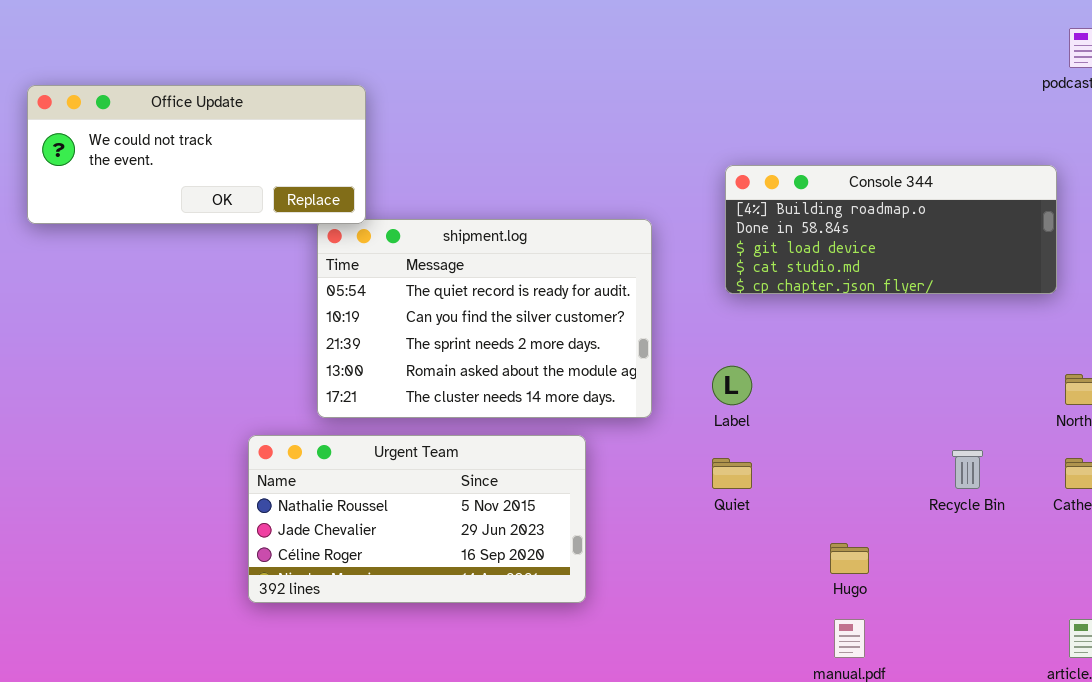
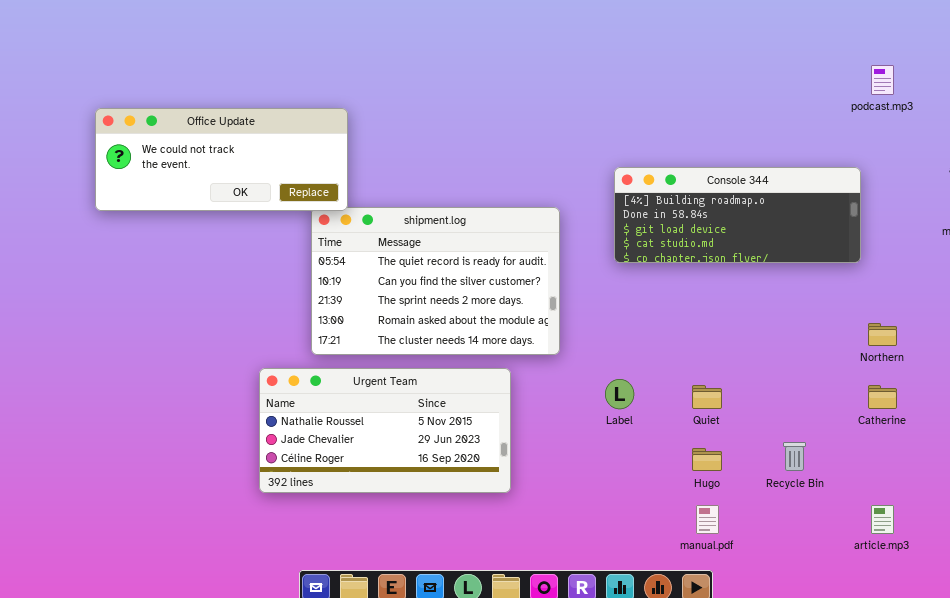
Label: [712,366,752,405] -> [605,379,634,409], moved
Recycle Bin: [952,450,983,489] -> [783,442,806,471], moved
Quiet: [712,458,752,489] -> [692,385,722,409], moved

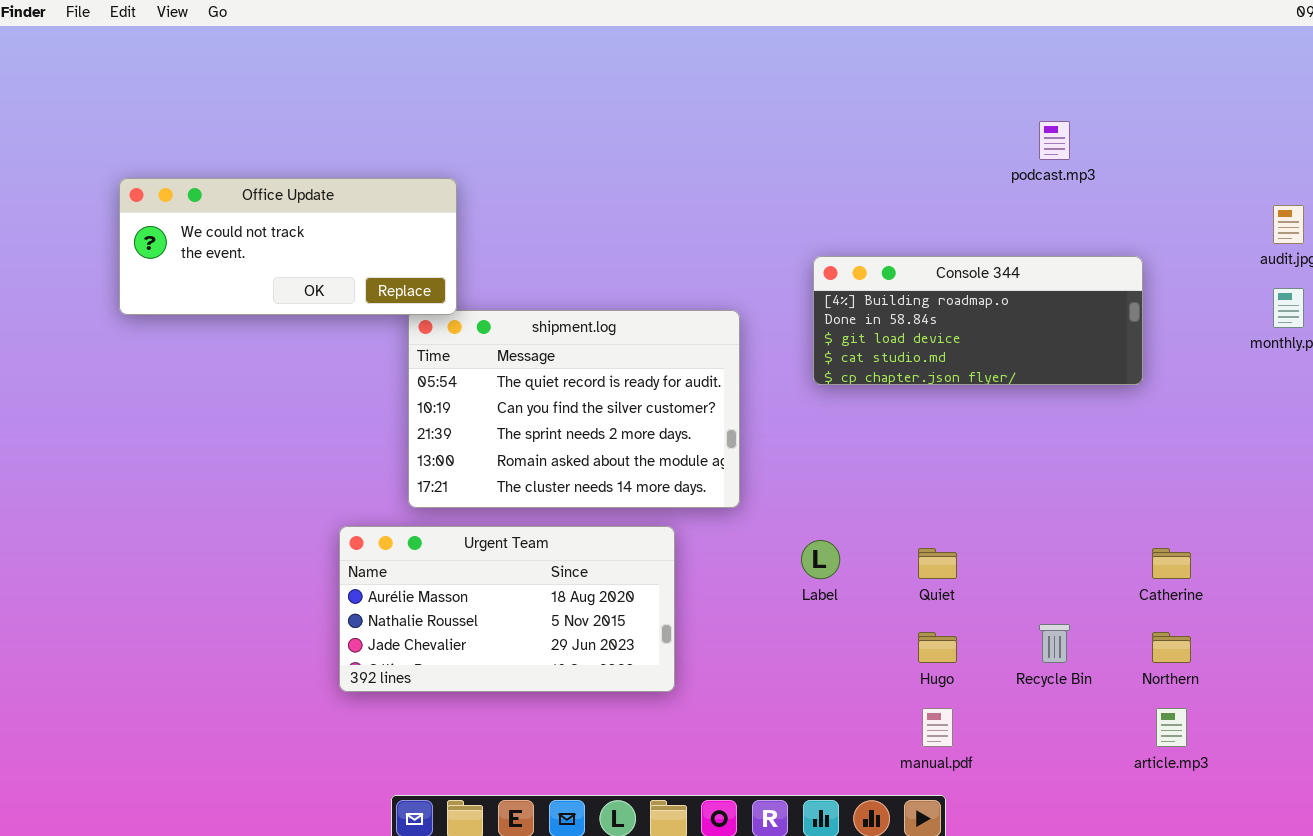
podcast.mp3: [871,65,894,95] -> [1039,121,1070,160], moved
Northern: [868,323,897,346] -> [1152,632,1191,663], moved
Urgent Team: [259,368,511,493] -> [339,526,675,692], scrolled up 1 row

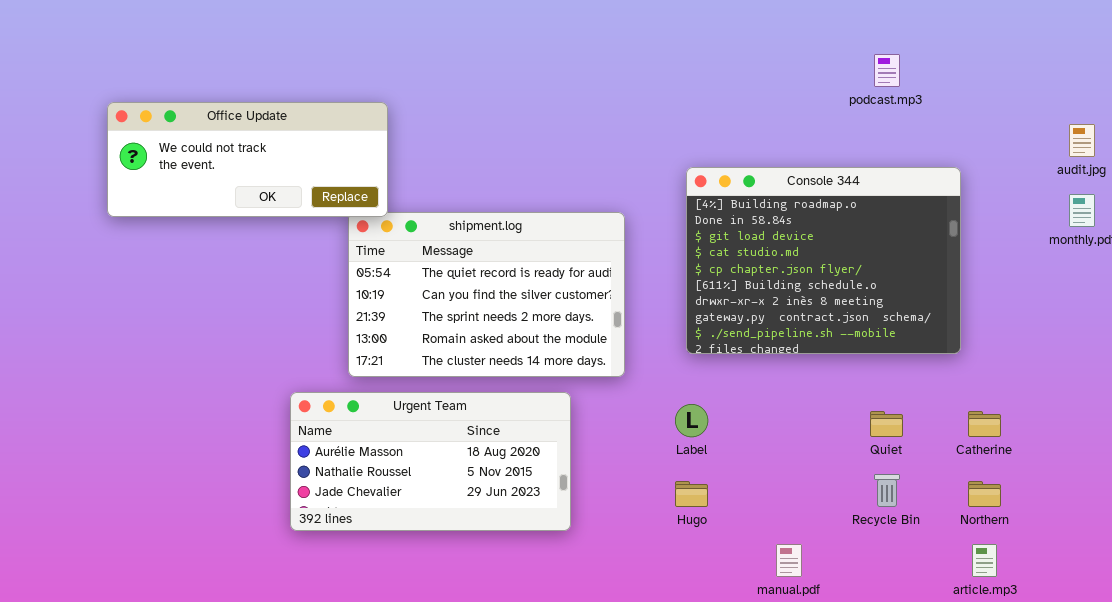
Console 344: [813,256,1143,385] -> [686,167,961,354], resized
Quiet: [918,548,957,579] -> [870,411,903,437], moved
Hugo: [918,632,957,663] -> [675,481,708,507], moved

